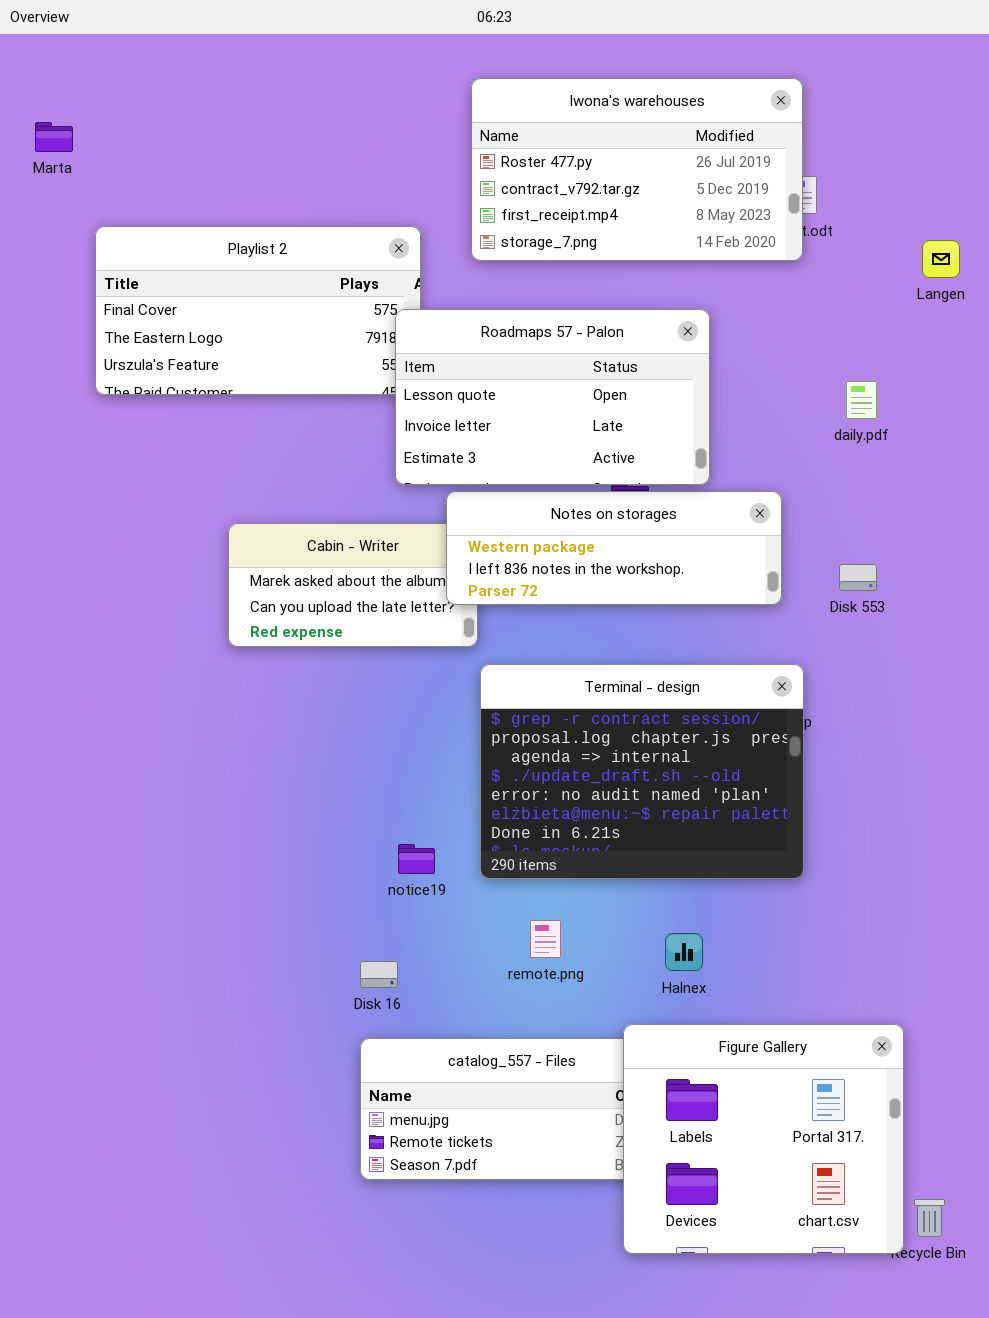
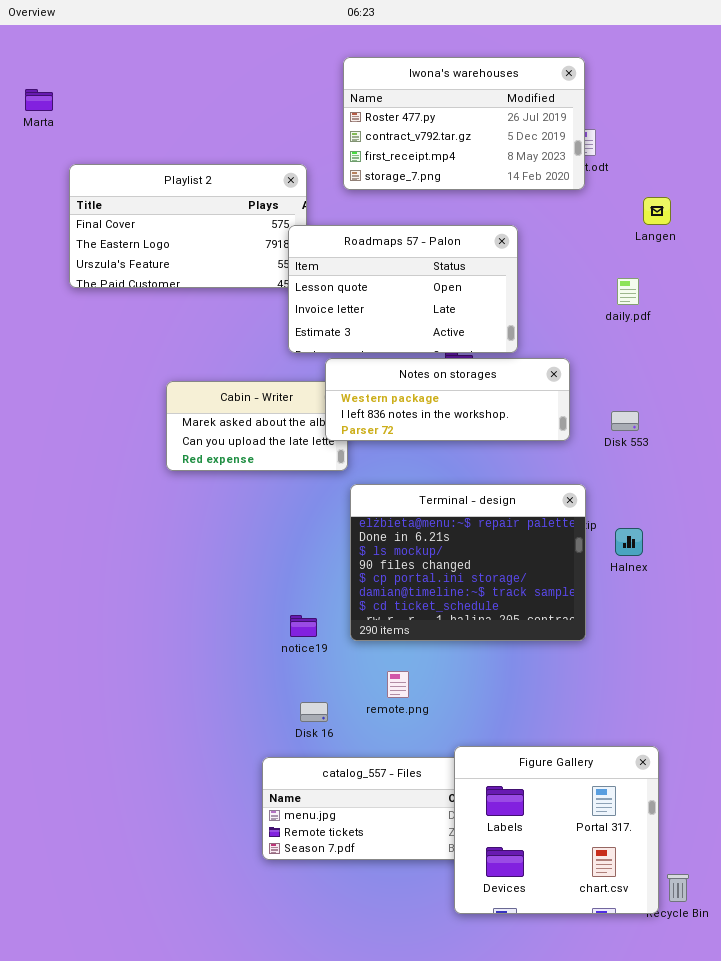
Langen: [922,240,960,278] -> [643,197,671,225], moved
Terminal - design: [480,664,804,879] -> [350,484,586,641], scrolled down 5 rows
Halnex: [665,933,703,971] -> [615,528,643,556], moved
Disk 16: [360,961,398,988] -> [300,702,328,722], moved

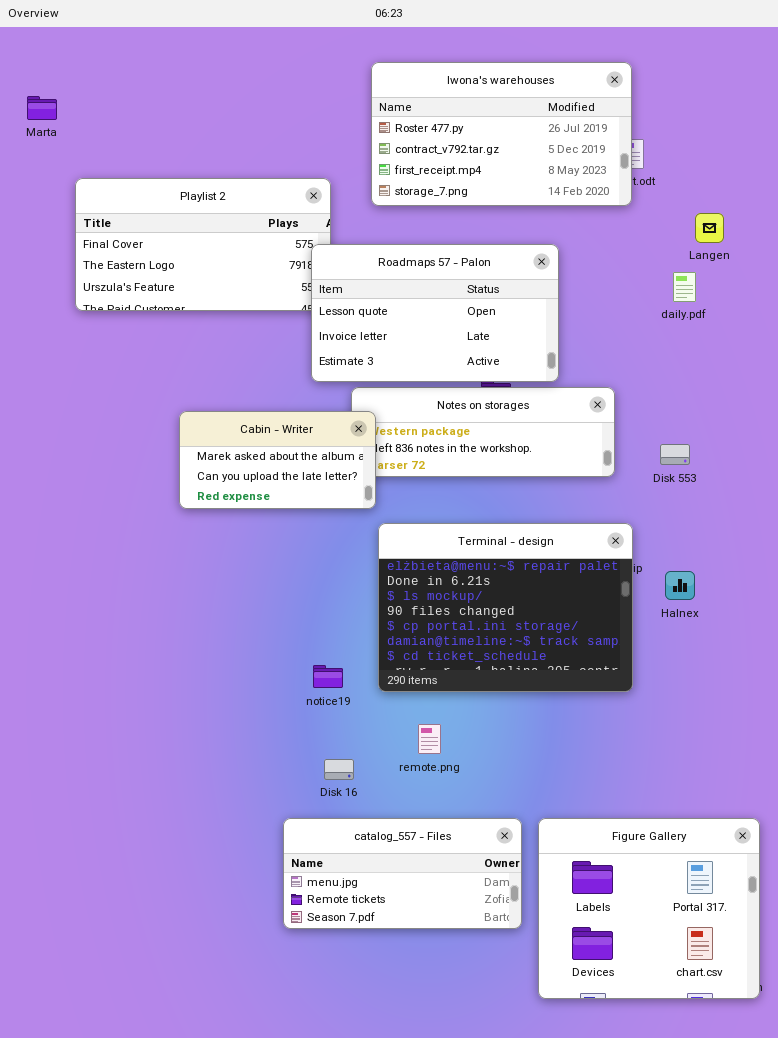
daily.pdf: [617,278,639,305] -> [673,272,696,302], moved
Cabin - Writer: [166,381,348,471] -> [179,411,376,509], raised
Figure Gallery: [454,746,659,914] -> [538,818,760,999], moved

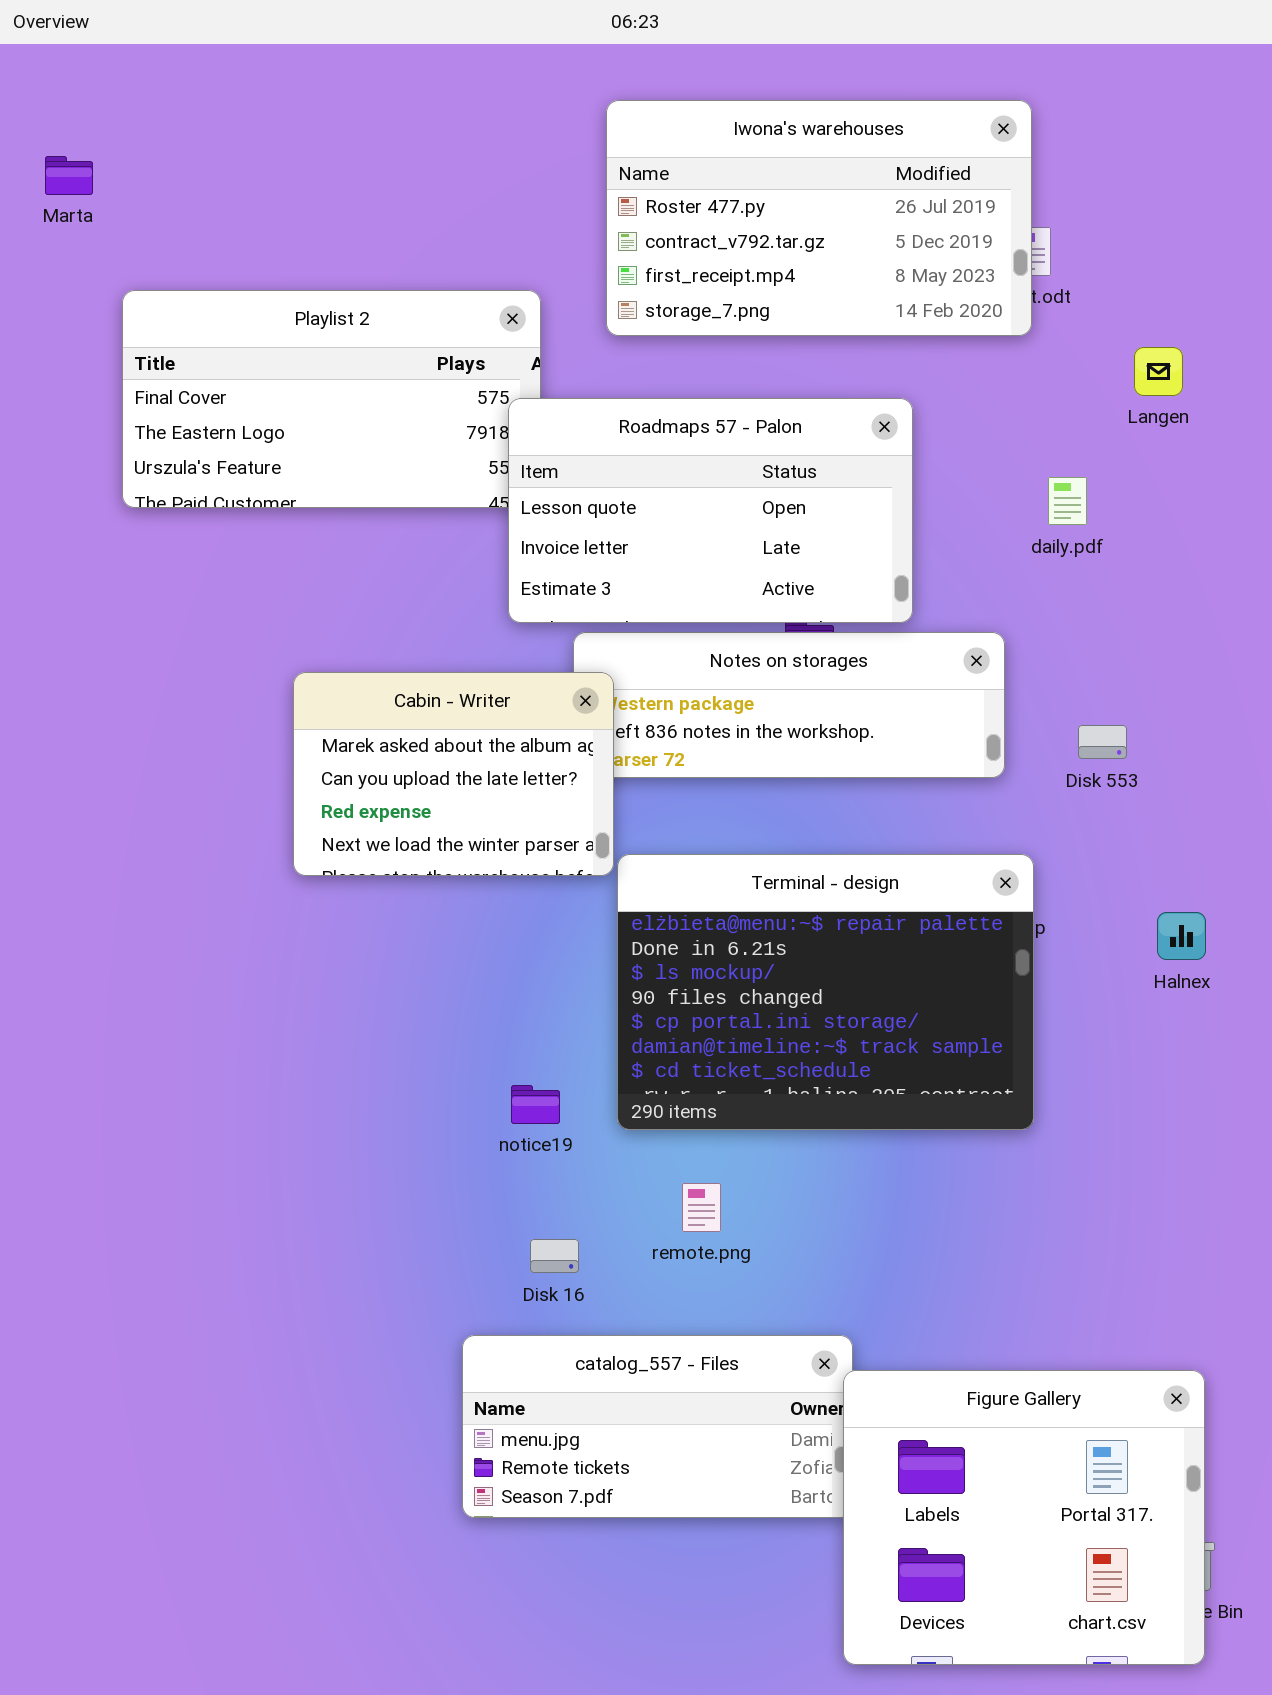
daily.pdf: [673,272,696,302] -> [1048,477,1087,525], moved
Cabin - Writer: [179,411,376,509] -> [293,672,614,876], resized
Halnex: [665,571,695,600] -> [1157,912,1206,960], moved
Figure Gallery: [538,818,760,999] -> [843,1370,1205,1665], moved

